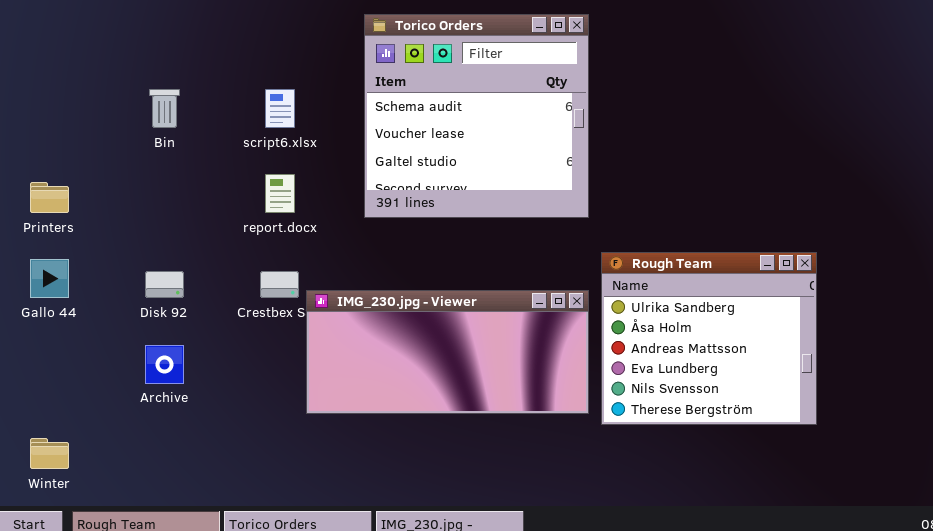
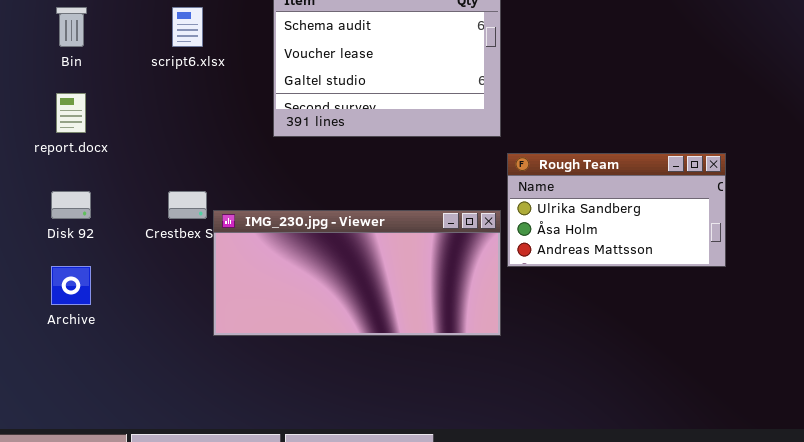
report.docx: [265,174,295,213] -> [56,93,86,133], moved
Rough Team: [601,252,817,425] -> [507,153,726,267], moved, resized

